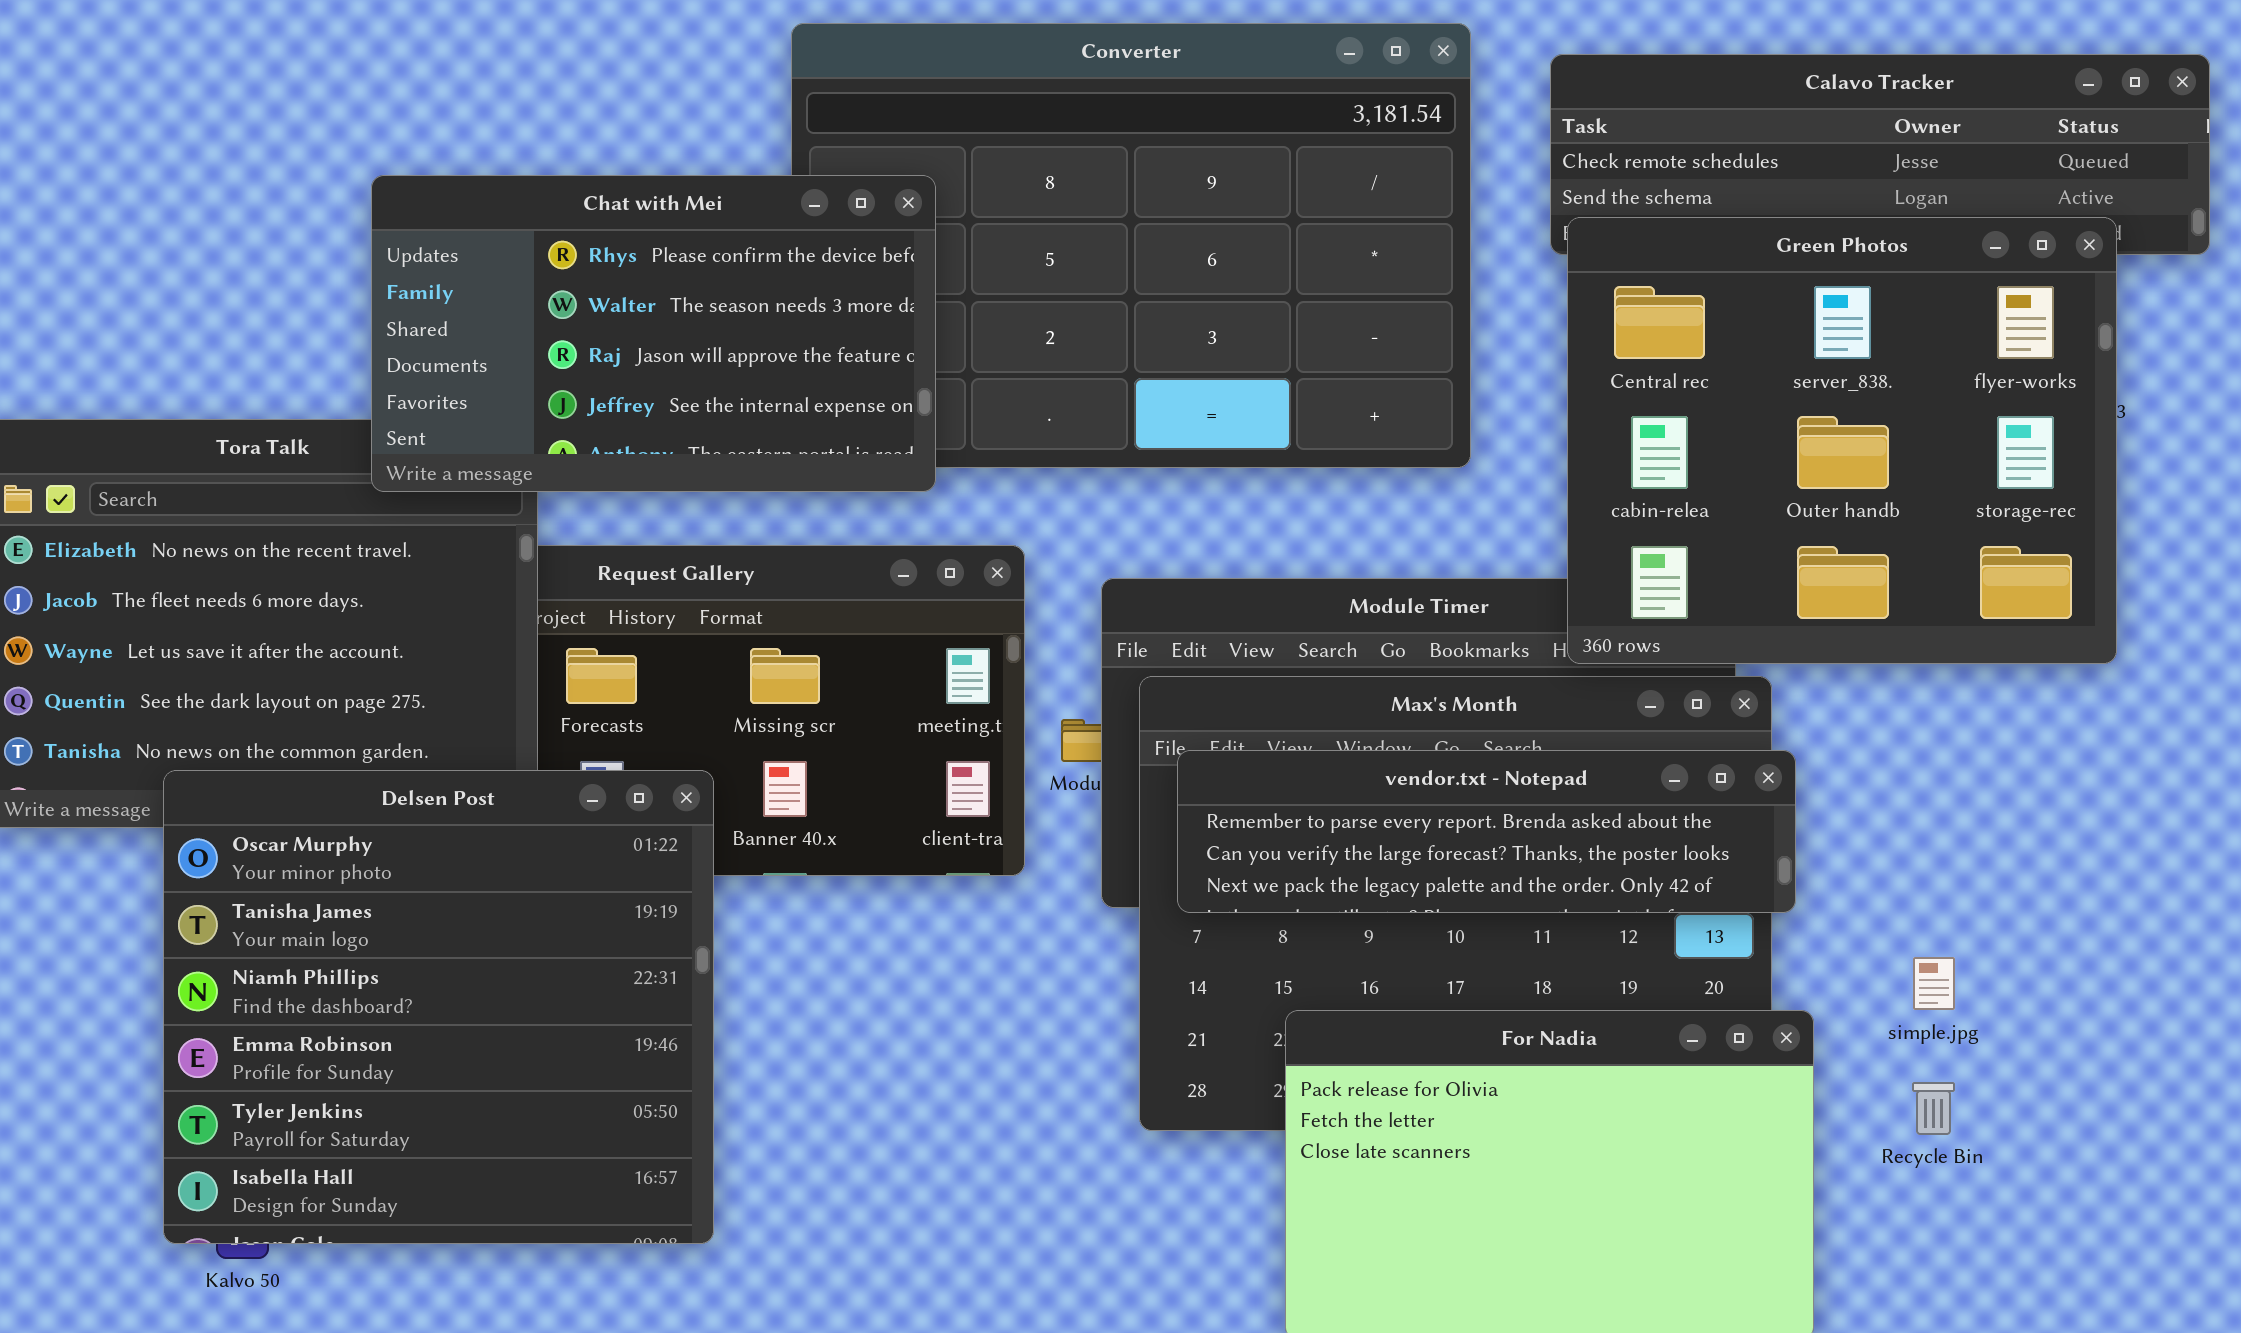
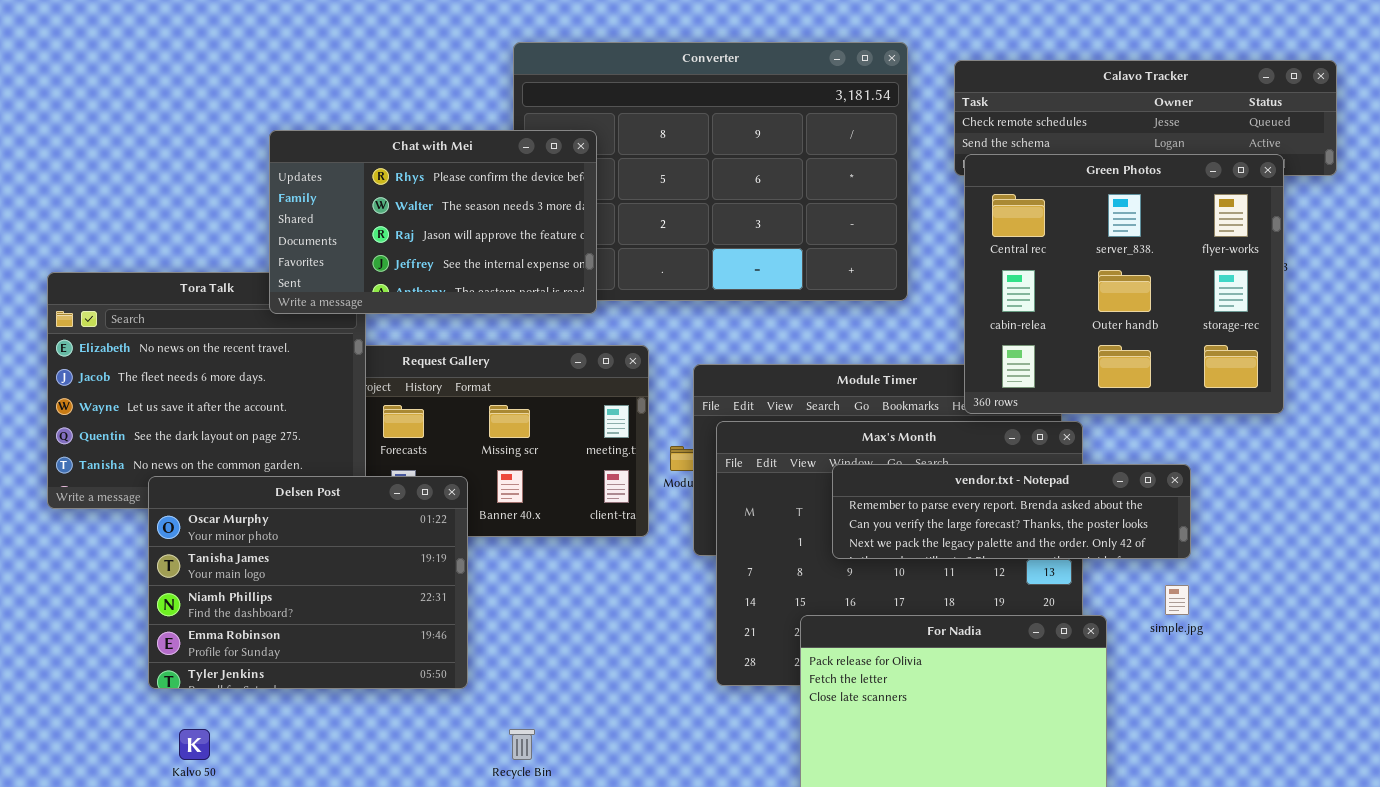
vendor.txt - Notepad: [1177,750,1796,913] -> [832,464,1191,559], moved
Delsen Post: [163,770,714,1244] -> [148,476,468,689], resized
Recycle Bin: [1912,1082,1955,1135] -> [509,729,535,760], moved

